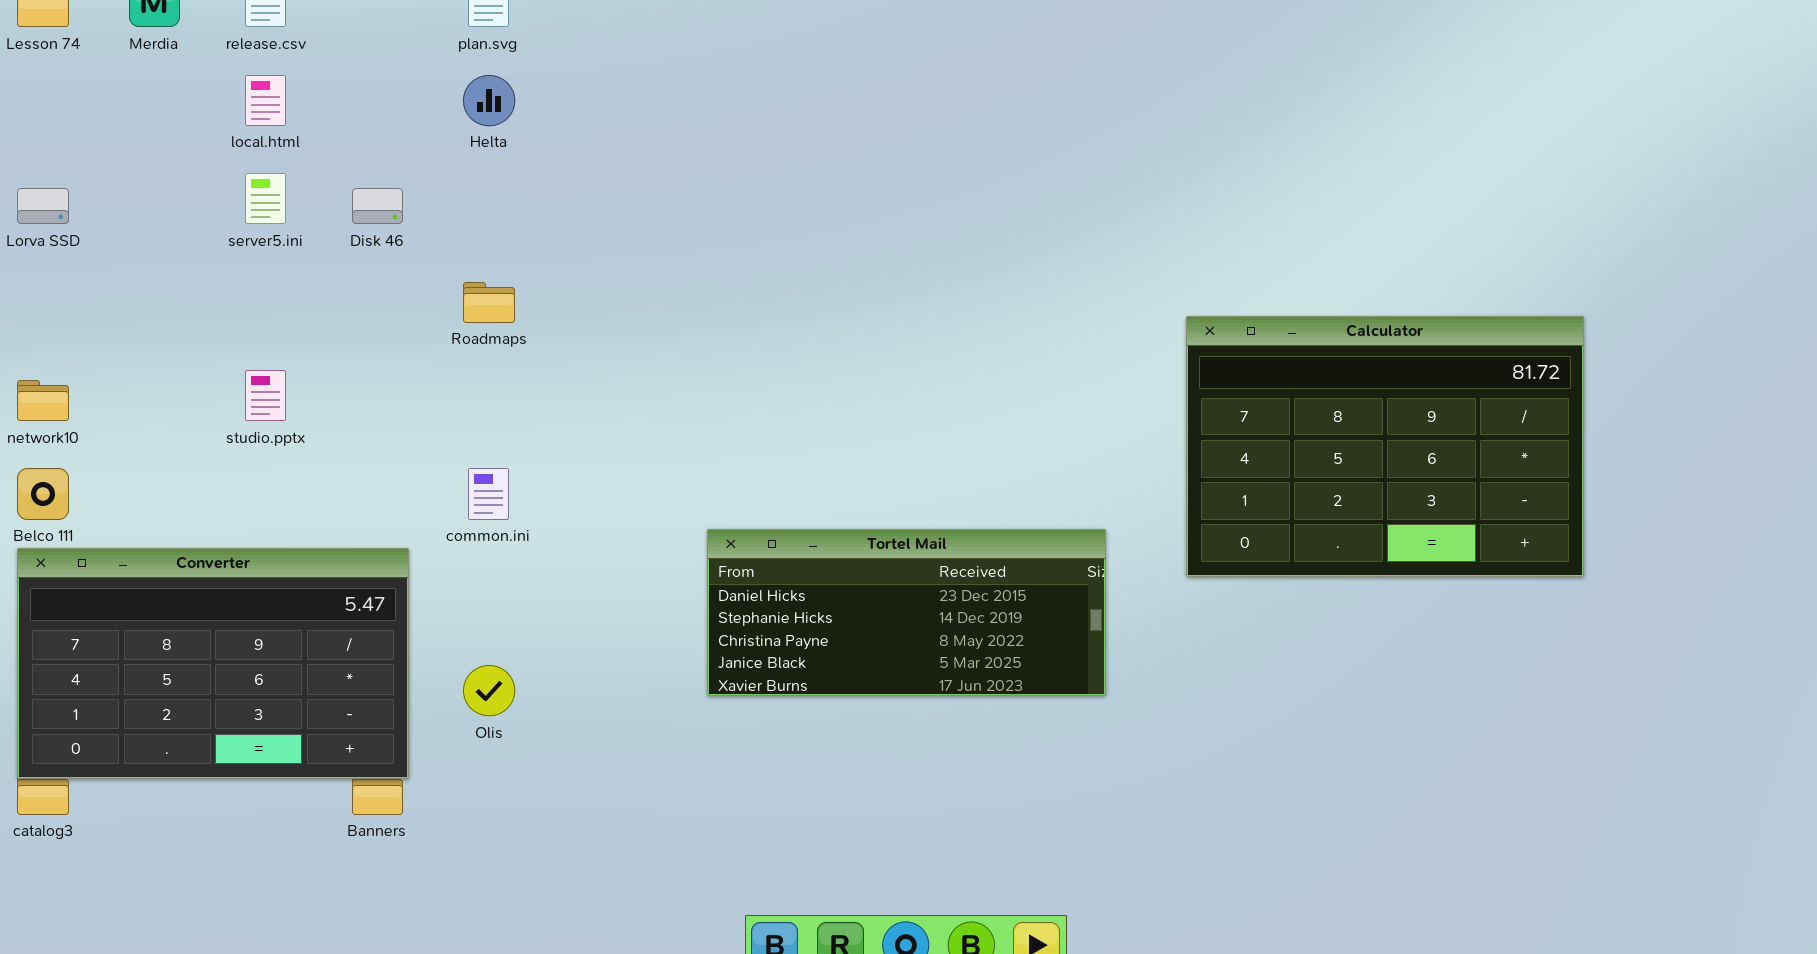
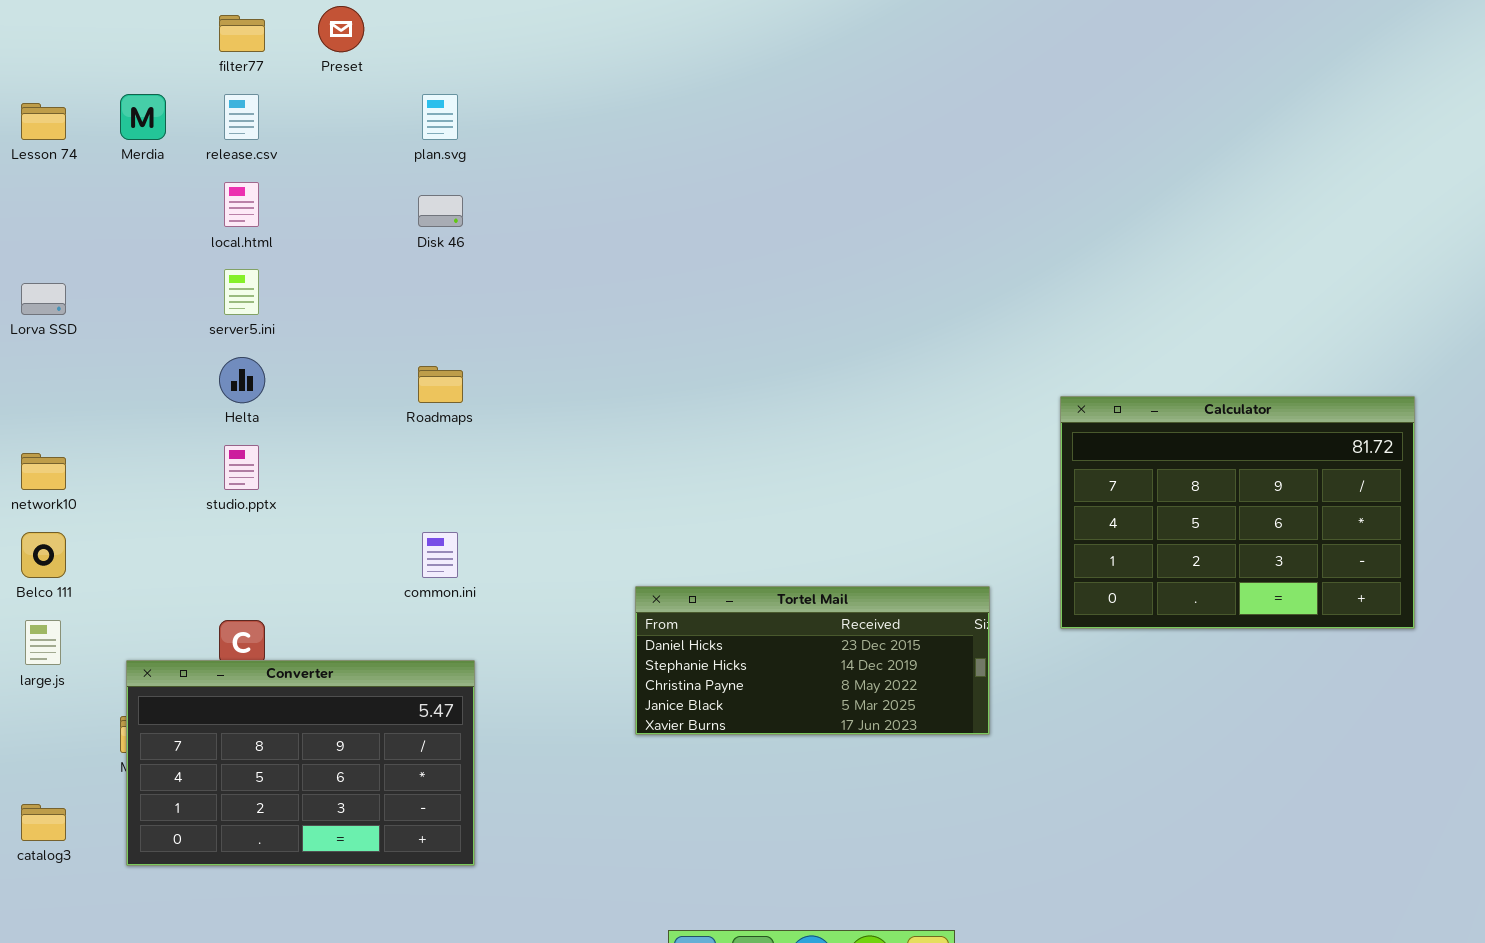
Helta: [463,75,515,126] -> [219,357,265,403], moved
Disk 46: [352,188,403,224] -> [418,195,463,227], moved
Converter: [17,548,409,779] -> [126,660,475,866], moved

